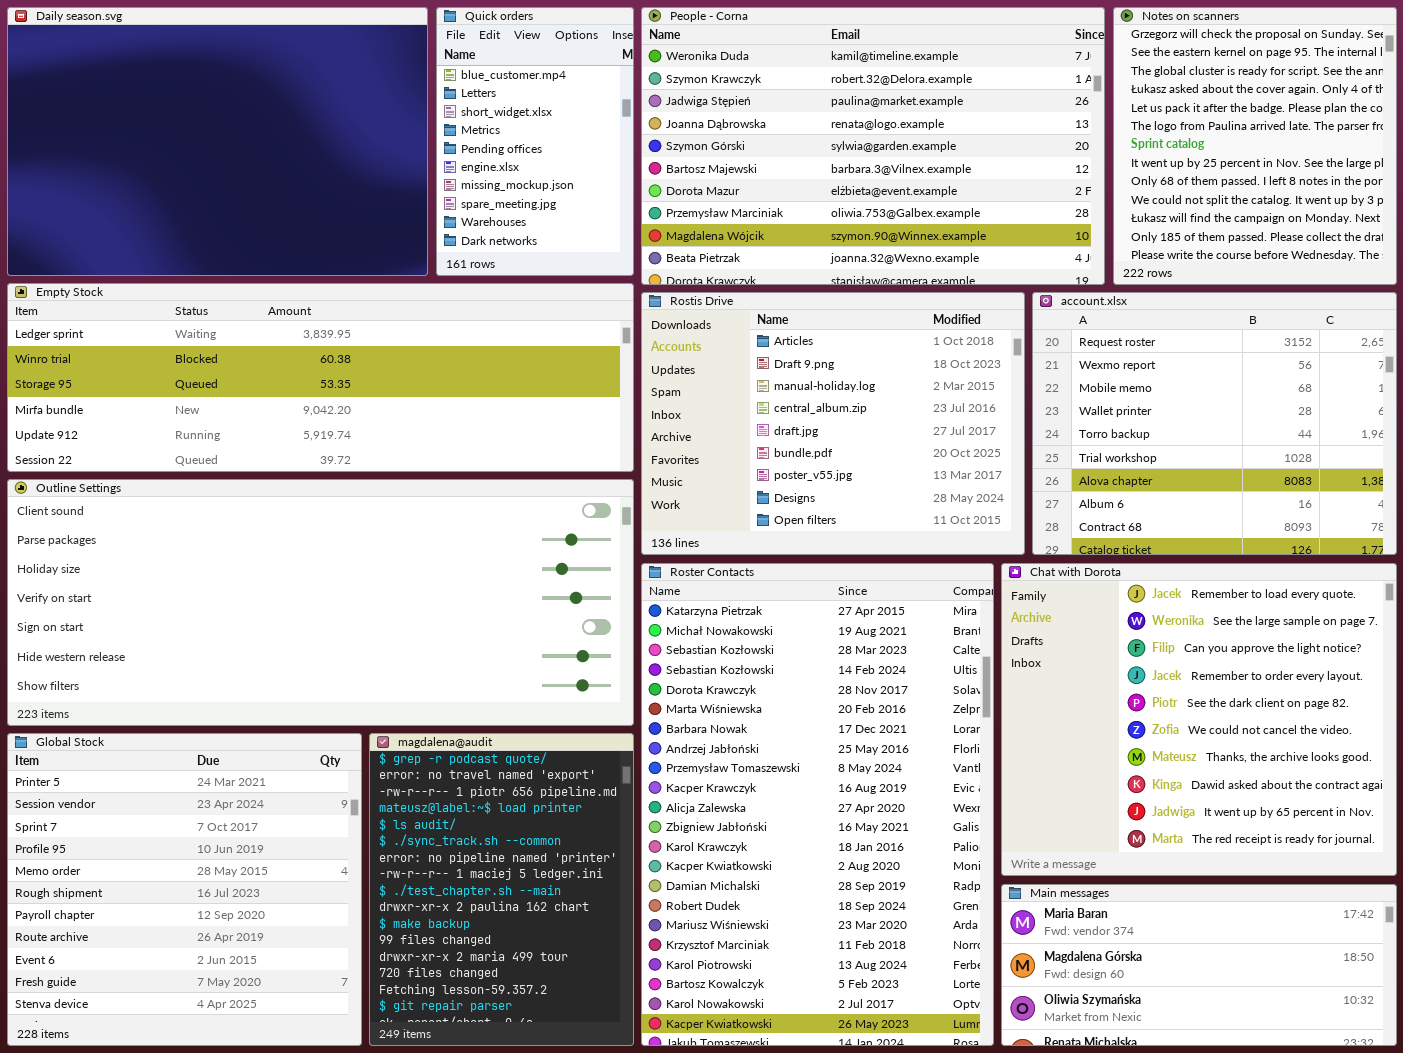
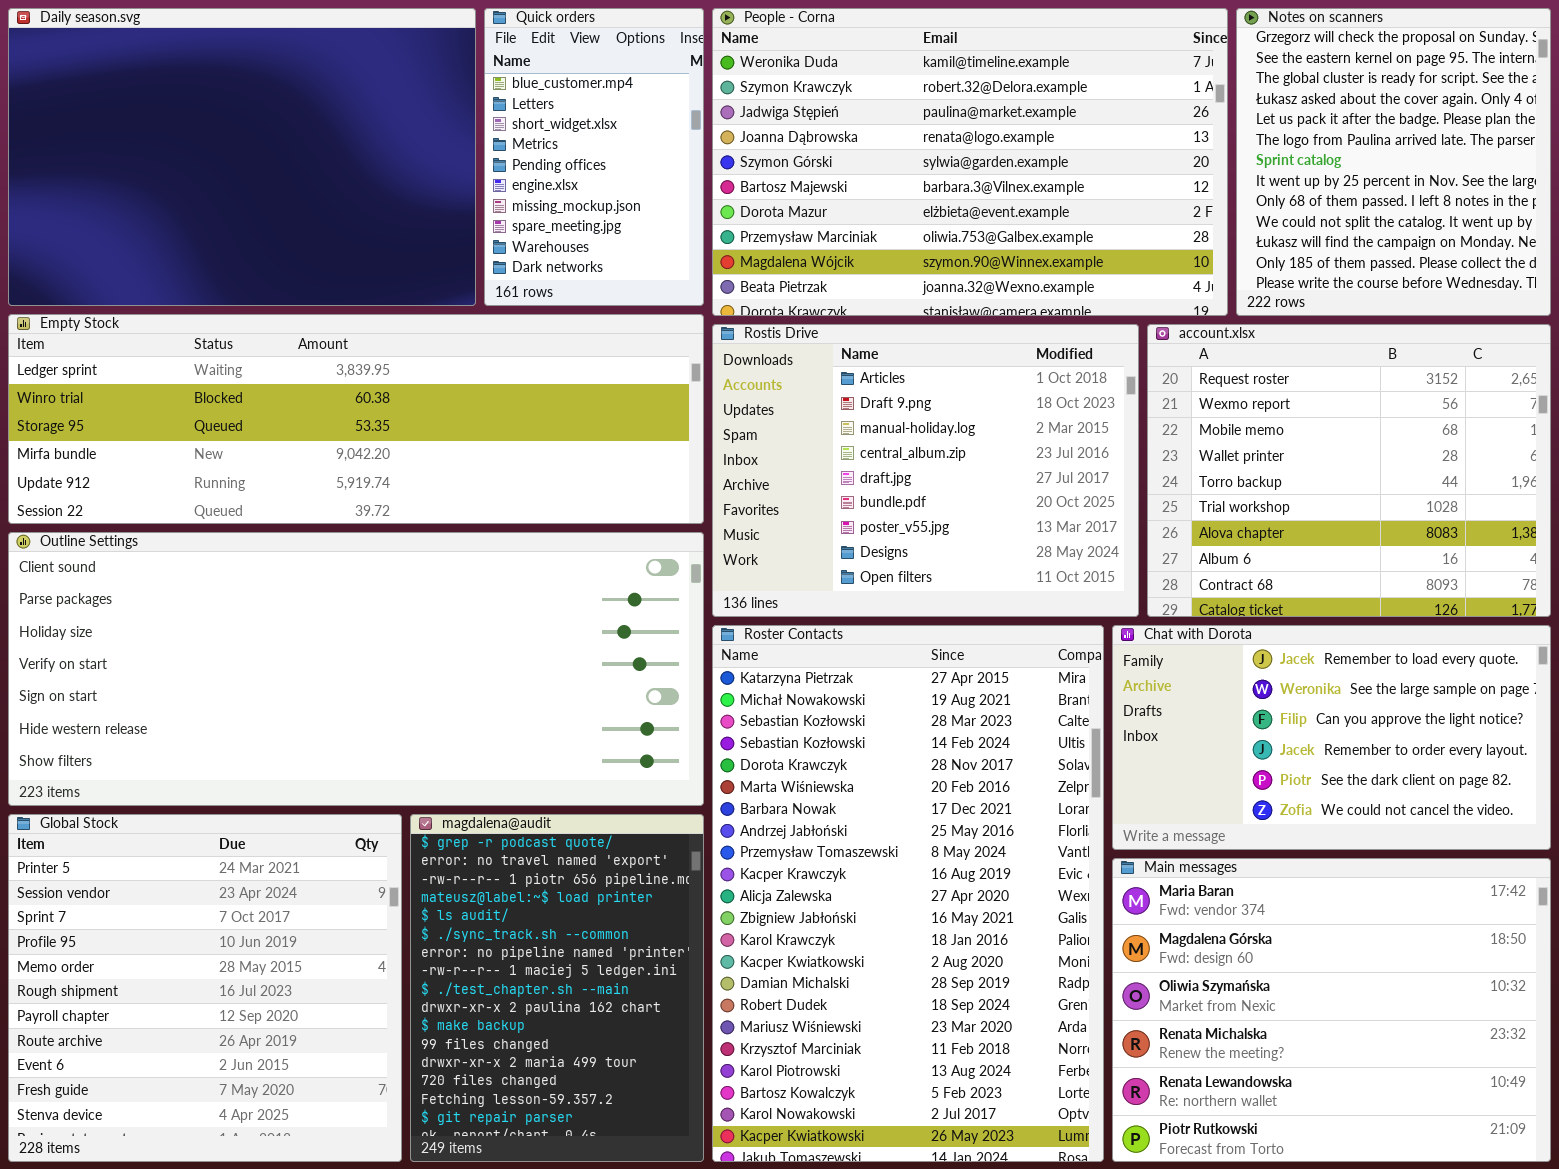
Chat with Dorota: [1001,563,1397,876] -> [1112,625,1551,850], resized
Main messages: [1001,884,1397,1046] -> [1112,858,1551,1162], resized

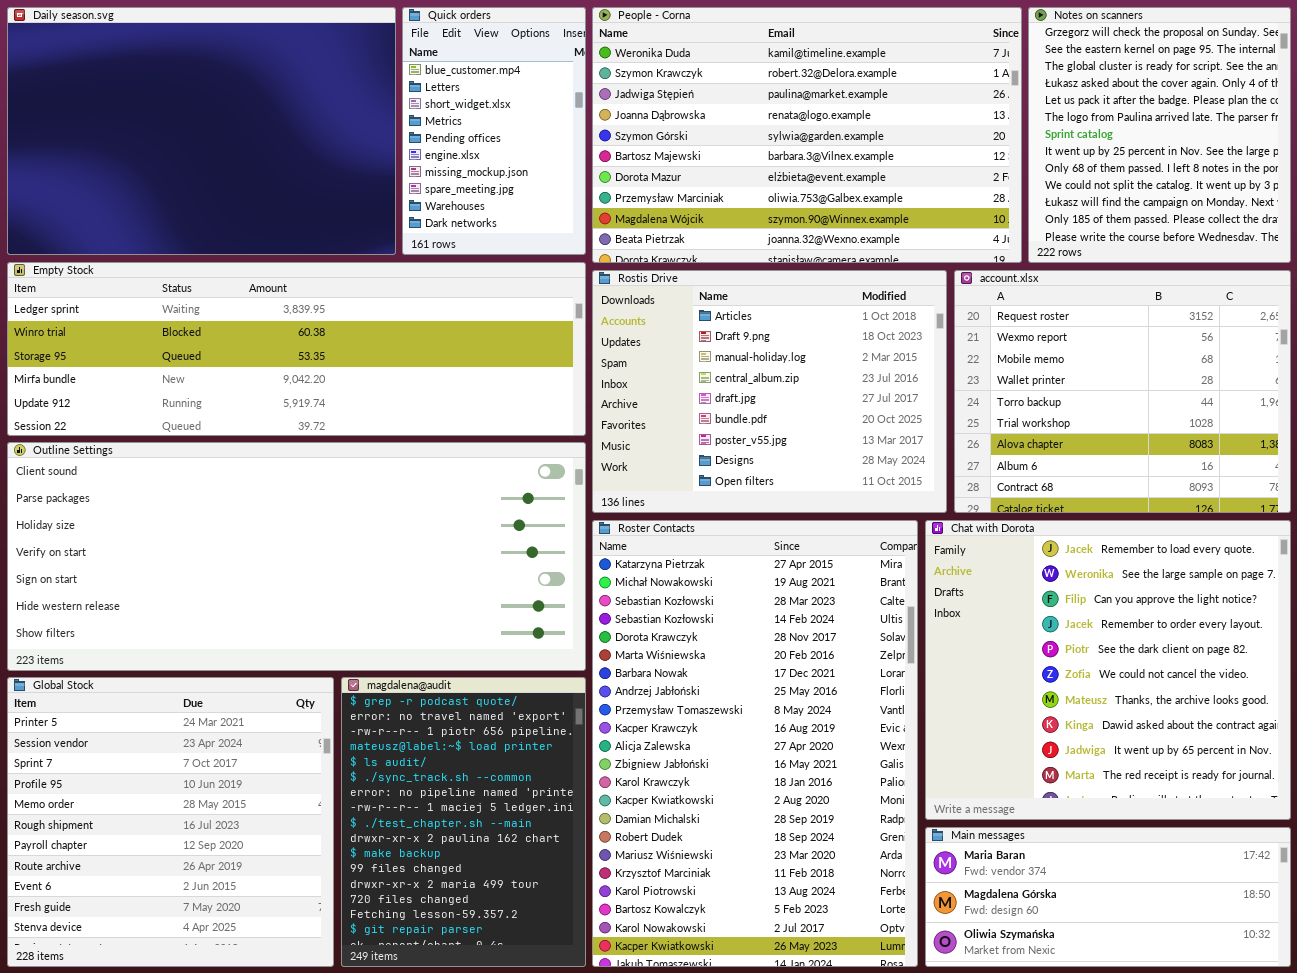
Chat with Dorota: [1112,625,1551,850] -> [925,520,1291,820], resized
Main messages: [1112,858,1551,1162] -> [925,827,1291,967], resized

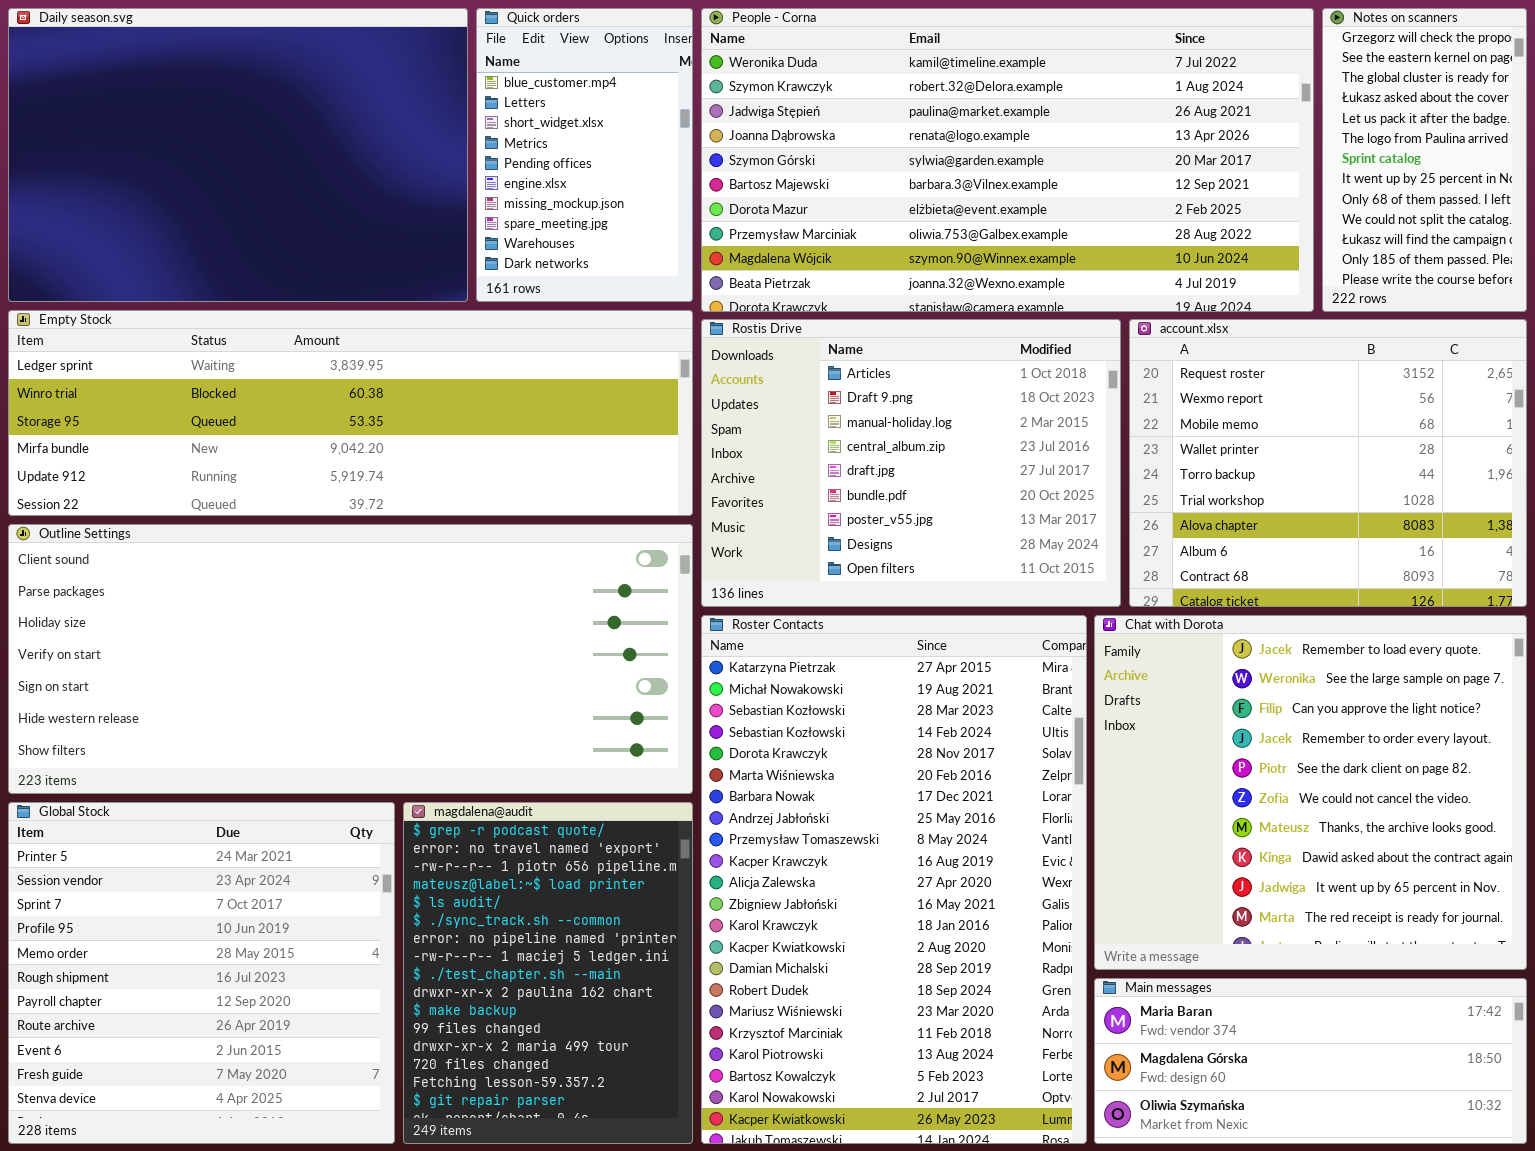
People - Corna: [592,7,1022,263] -> [701,8,1314,312], resized
Notes on scanners: [1028,7,1291,263] -> [1322,8,1527,312], resized

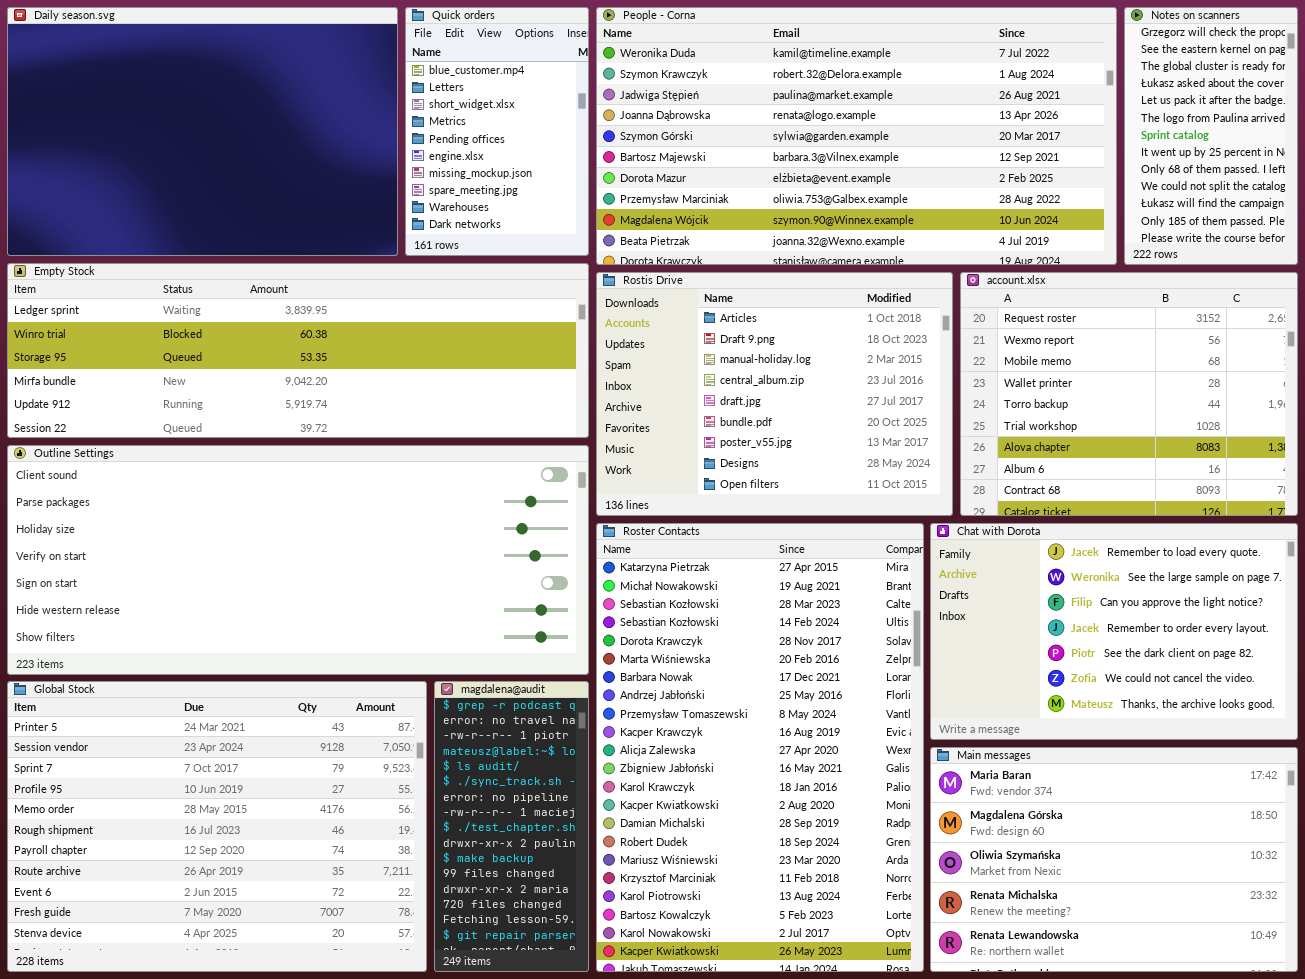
Chat with Dorota: [1094,615,1527,970] -> [930,523,1298,740], resized
Global Stock: [8,802,395,1144] -> [7,681,427,972], resized
magdalena@audit: [403,802,693,1144] -> [434,681,589,972], resized
Main messages: [1094,978,1527,1144] -> [930,747,1298,972], resized

